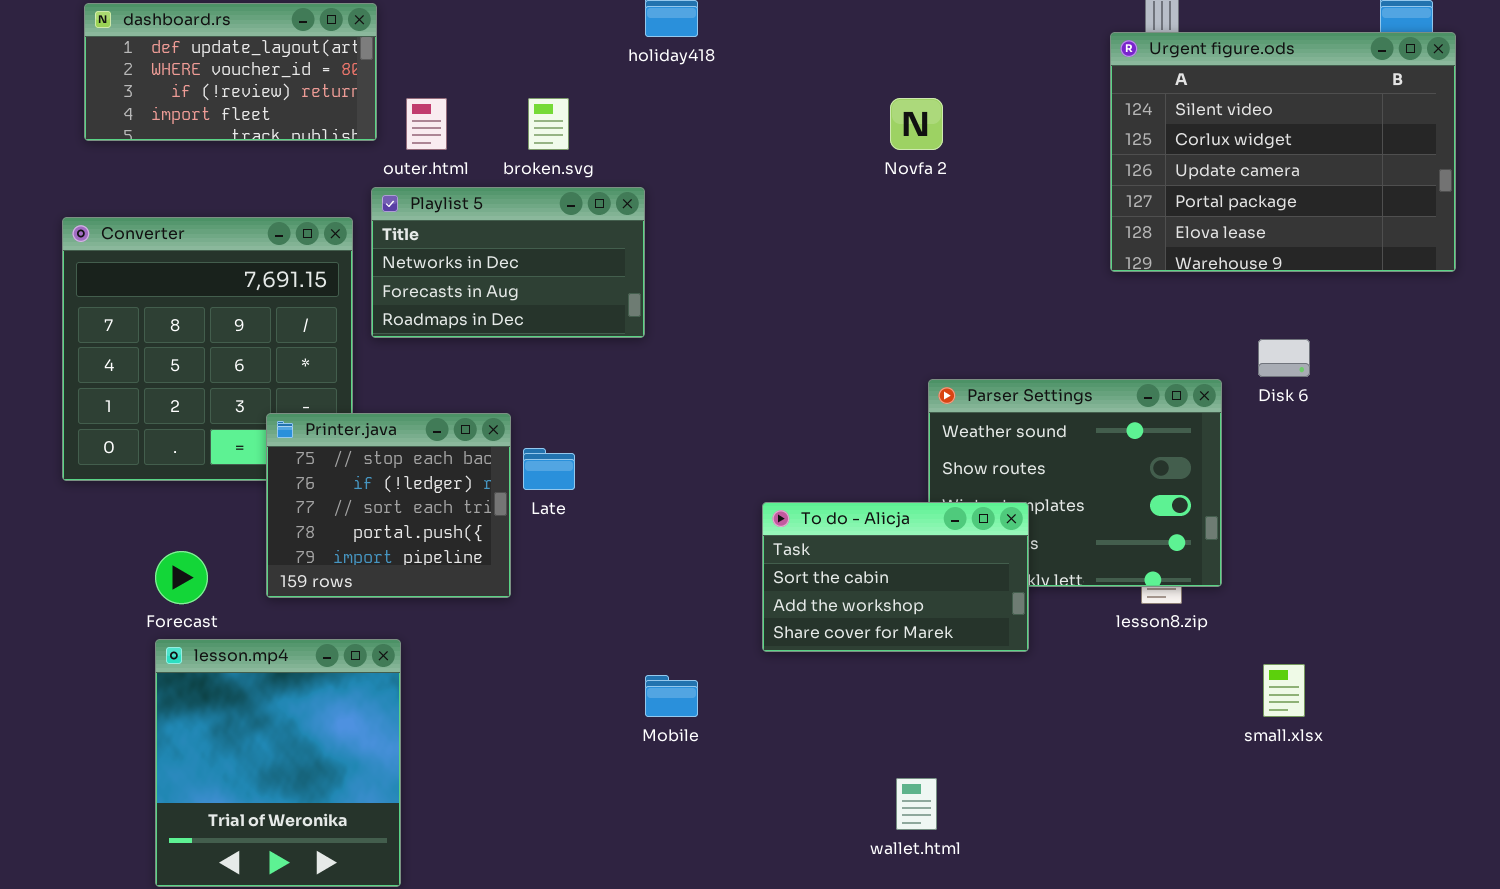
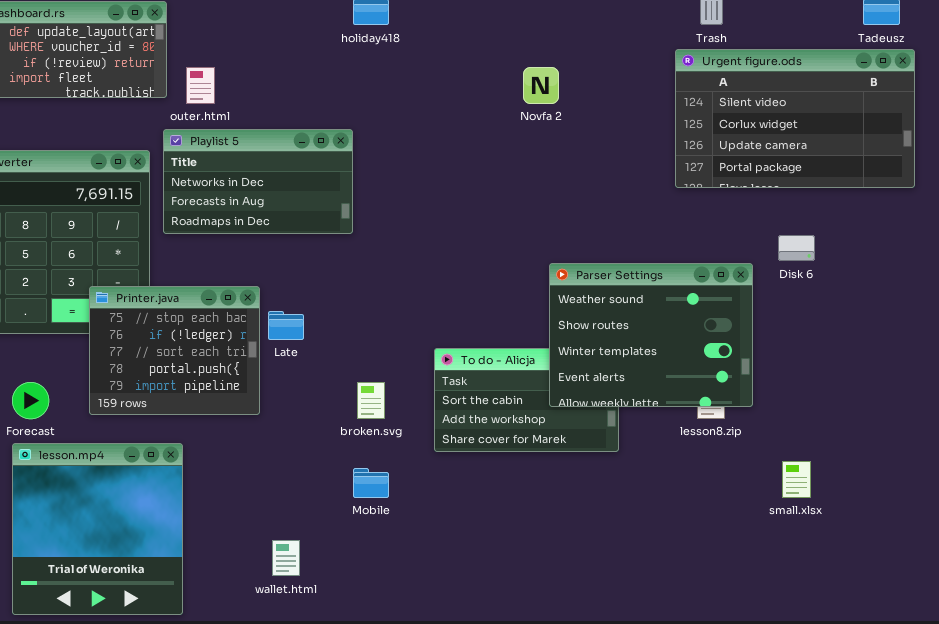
Urgent figure.ods: [1110,32,1456,272] -> [675,49,915,188], resized
broken.svg: [528,98,569,150] -> [357,382,385,419], moved
Parser Settings: [928,379,1222,587] -> [549,263,753,407], raised
wallet.html: [896,778,937,830] -> [272,540,300,576], moved

